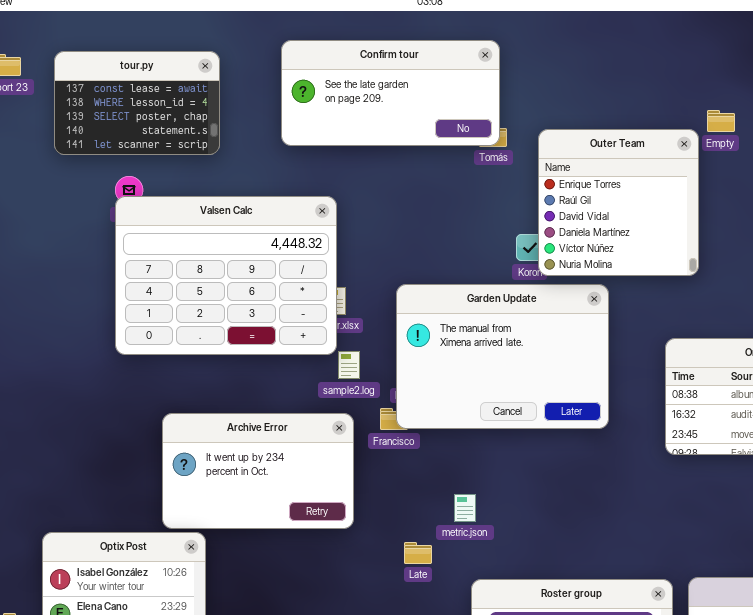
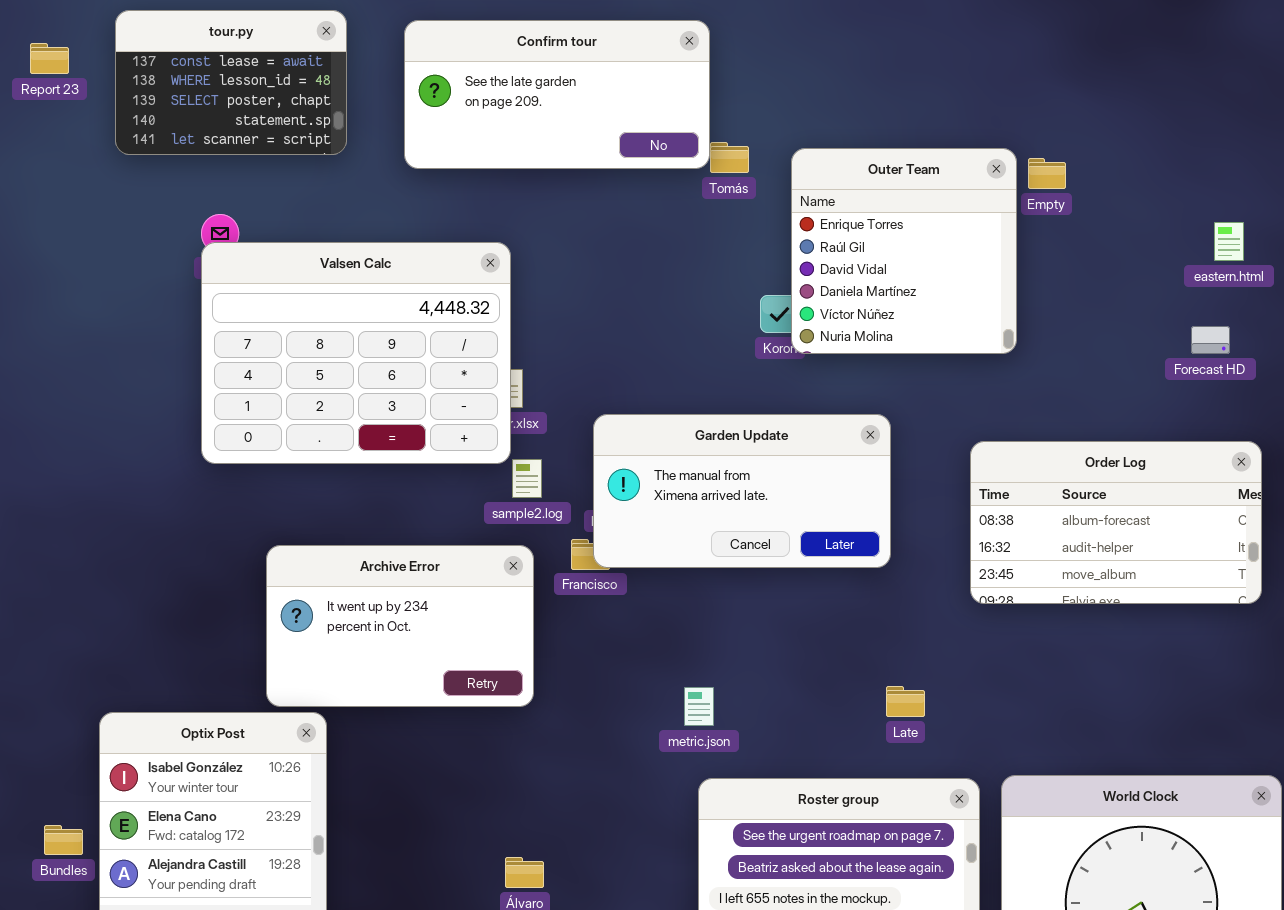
Confirm tour: [281,40,500,146] -> [404,20,710,169], moved
tour.py: [54,51,220,155] -> [115,10,347,155], moved
Empty: [707,110,735,132] -> [1028,158,1066,189], moved
Garden Update: [396,284,609,429] -> [593,414,891,568], resized
metric.json: [454,494,476,522] -> [684,687,714,726], moved
Late: [404,542,432,564] -> [886,686,925,717], moved

